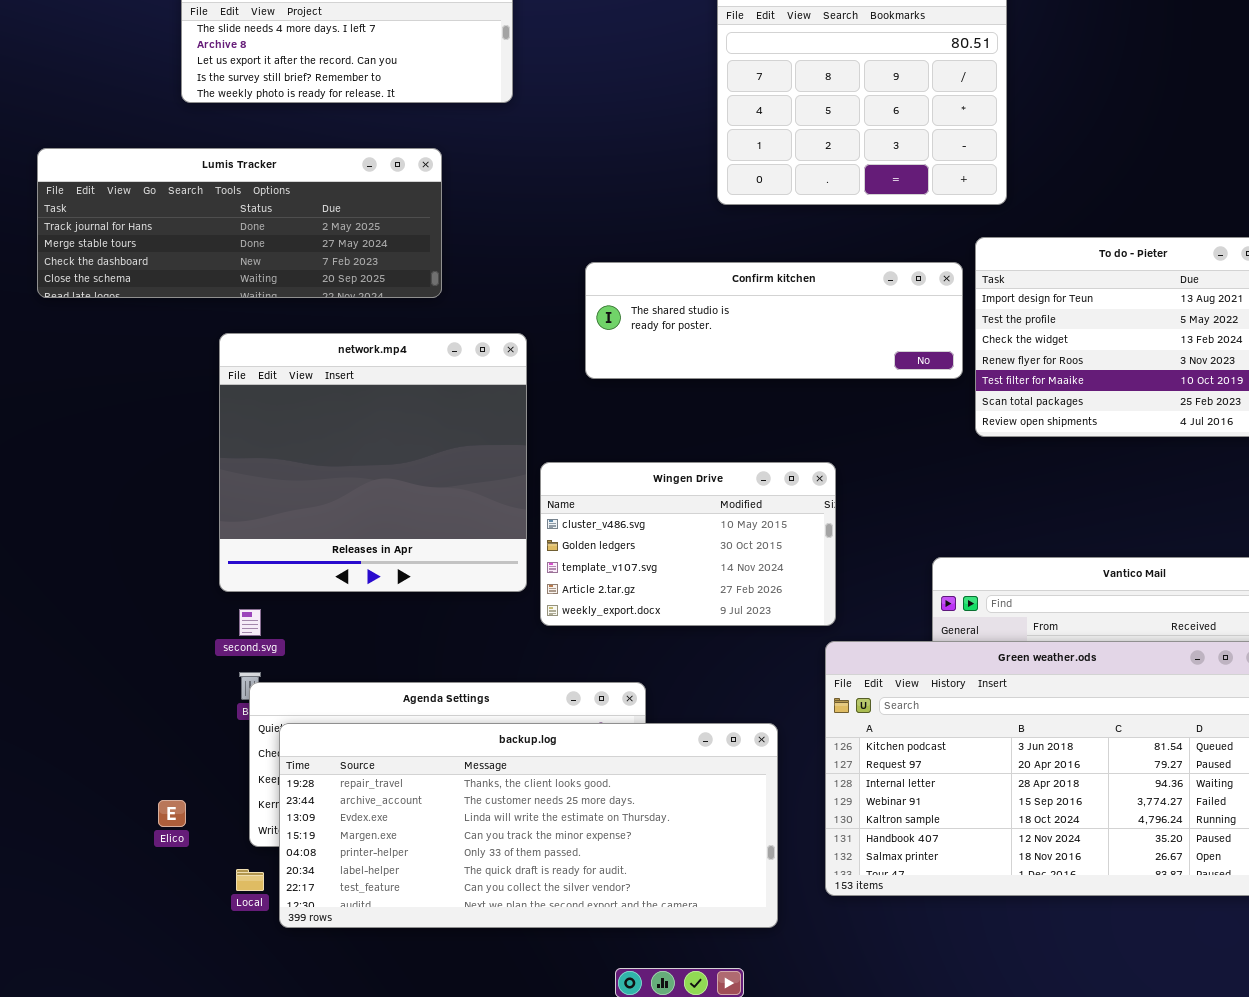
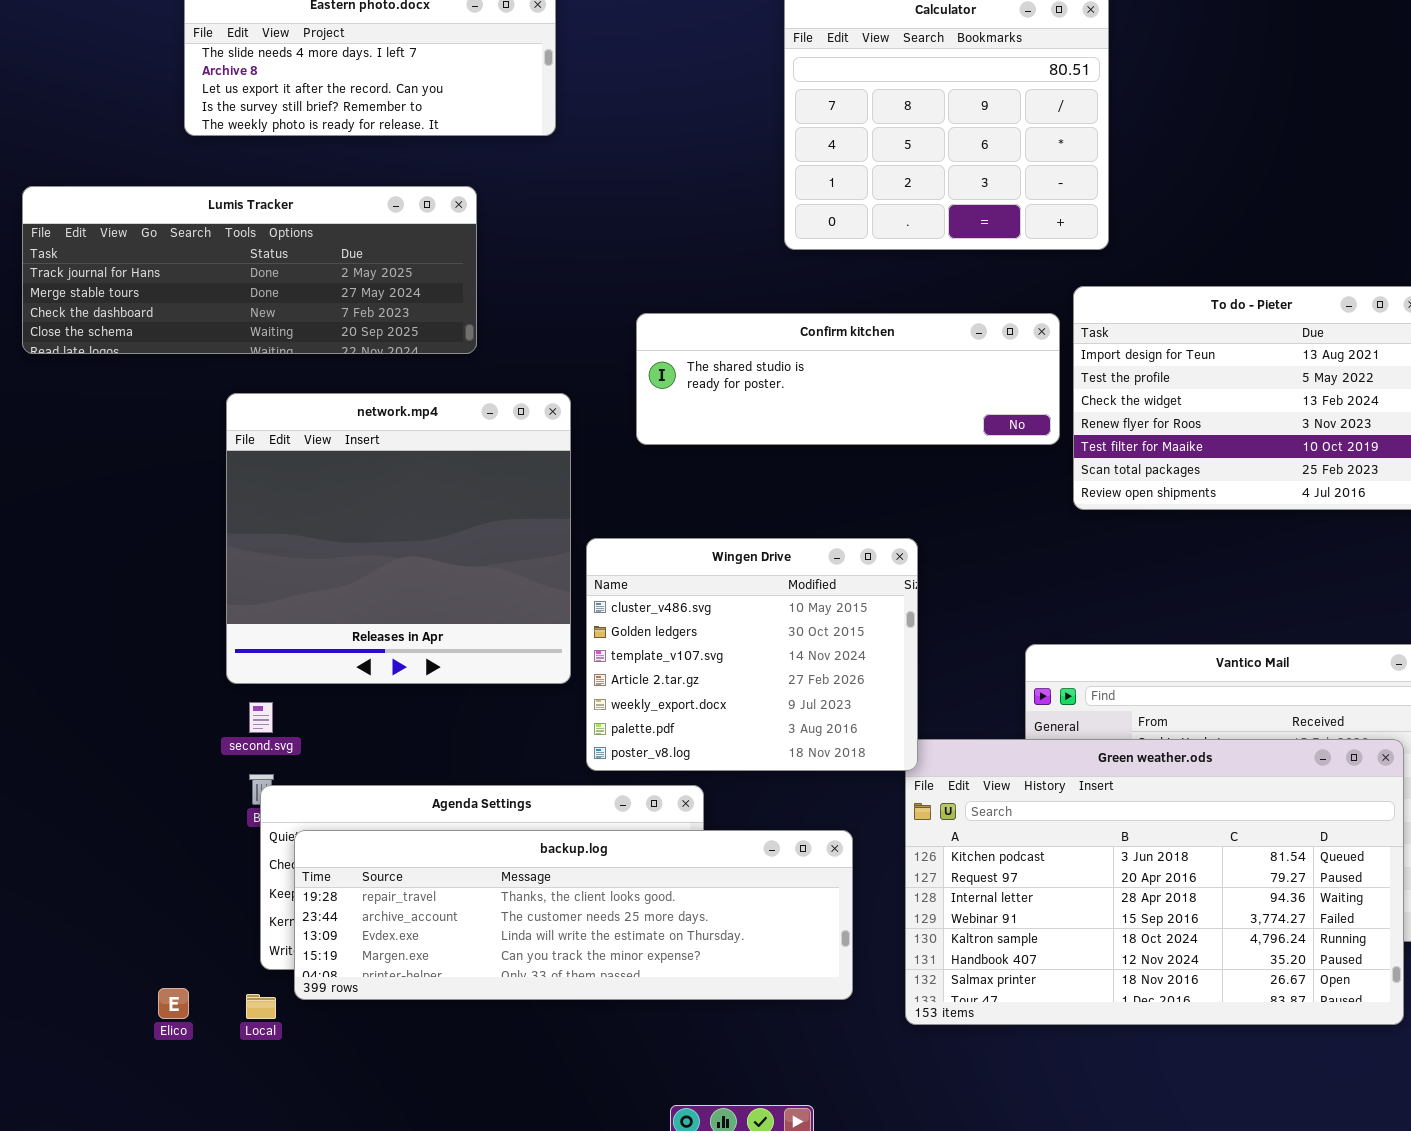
Wingen Drive: [540,462,836,626] -> [586,538,918,771], resized
backup.log: [279,723,778,928] -> [294,830,853,1000], resized
Elico: [158,800,186,827] -> [158,988,189,1019], moved

